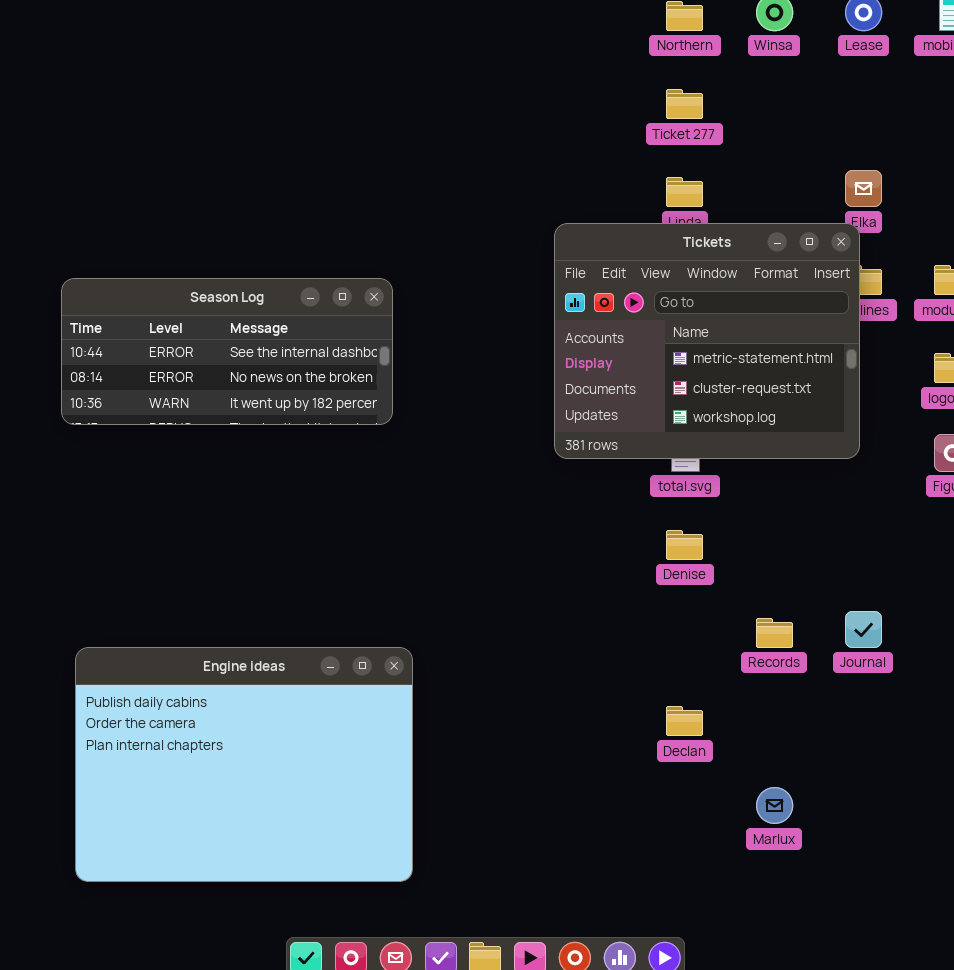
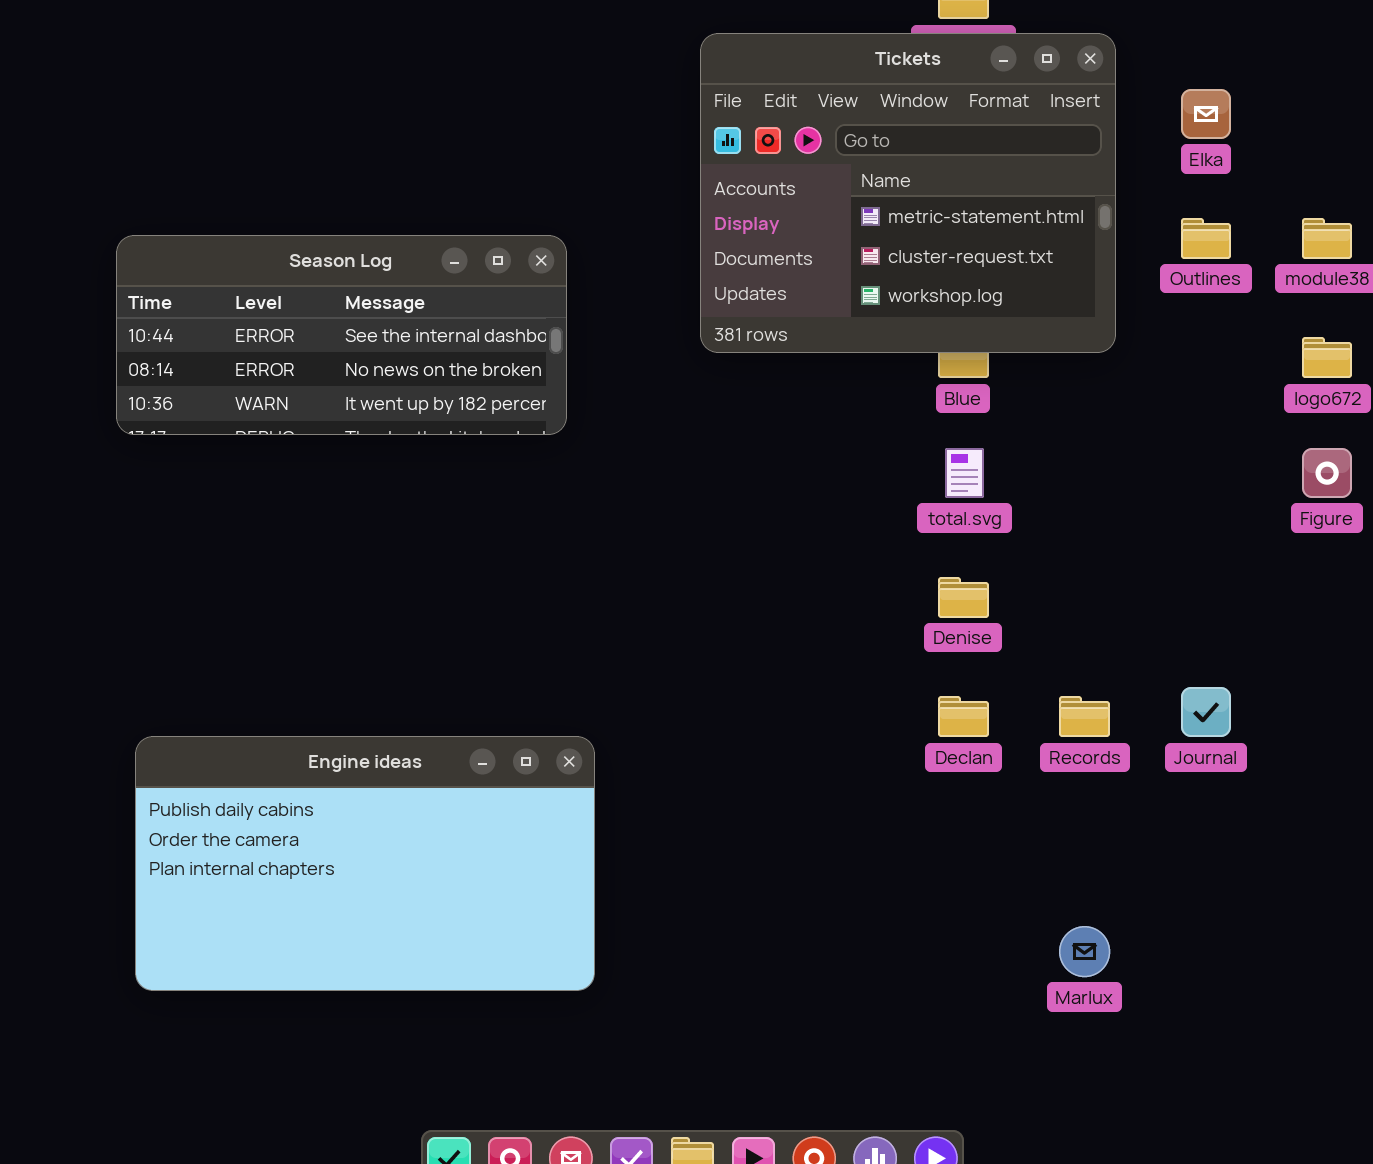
Tickets: [554,223,860,459] -> [700,33,1116,353], moved
Engine ideas: [75,647,413,882] -> [135,736,595,991], resized
Declan: [666,706,703,736] -> [938,696,989,737], moved

